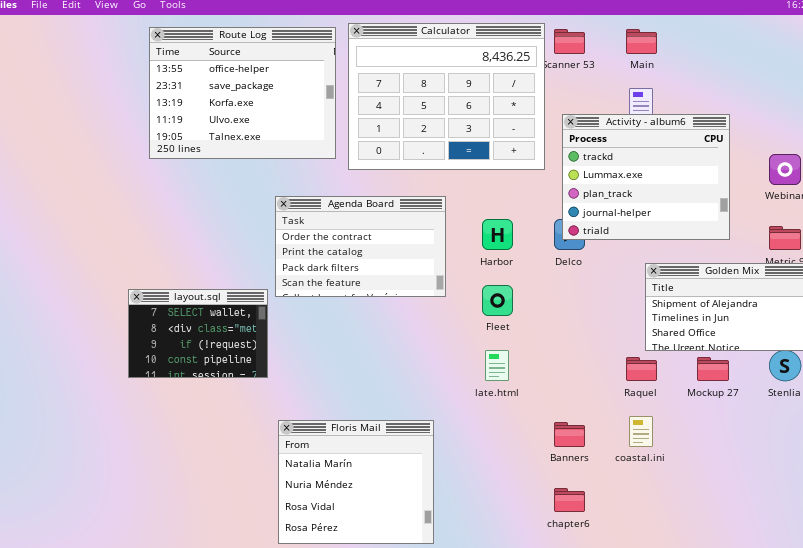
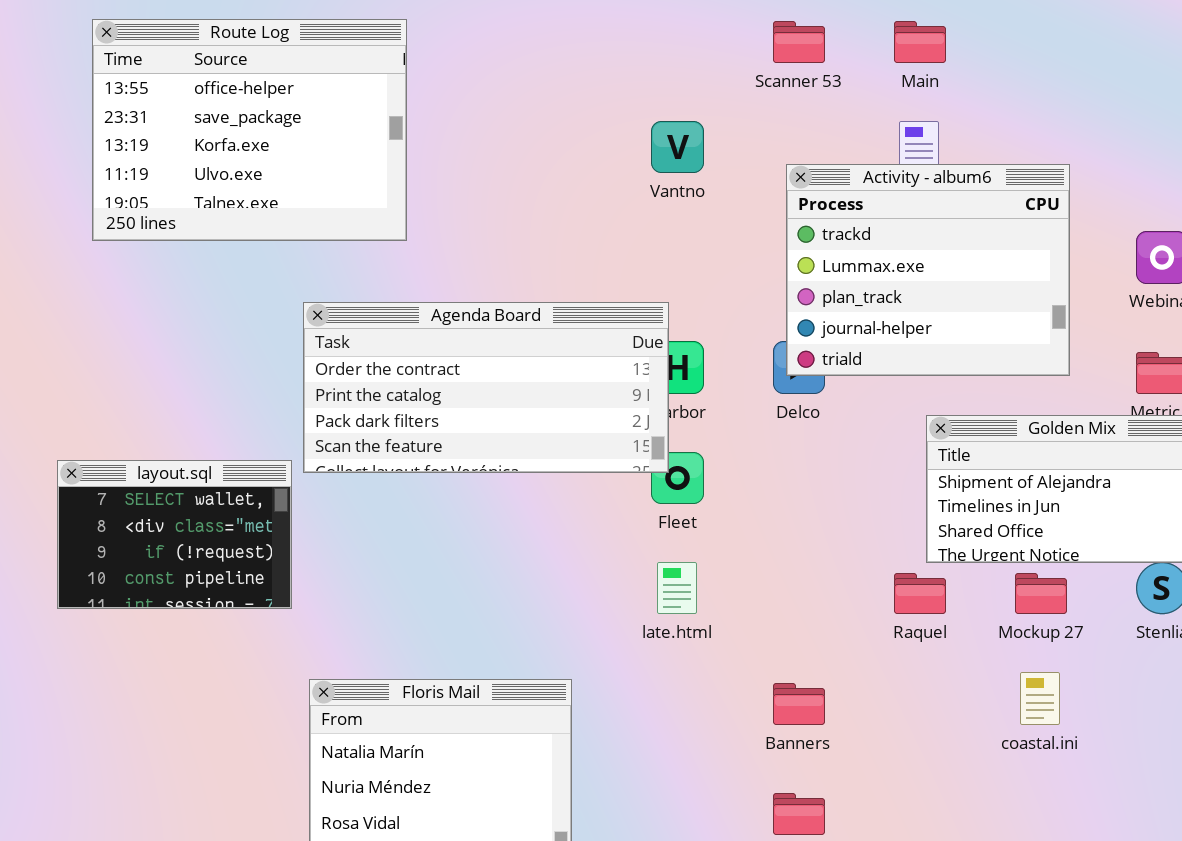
Calculator: [348,23,545,170] -> none, closed
Agenda Board: [275,196,446,297] -> [303,302,669,473], resized
coastal.ini: [629,416,653,447] -> [1020,672,1060,725], moved

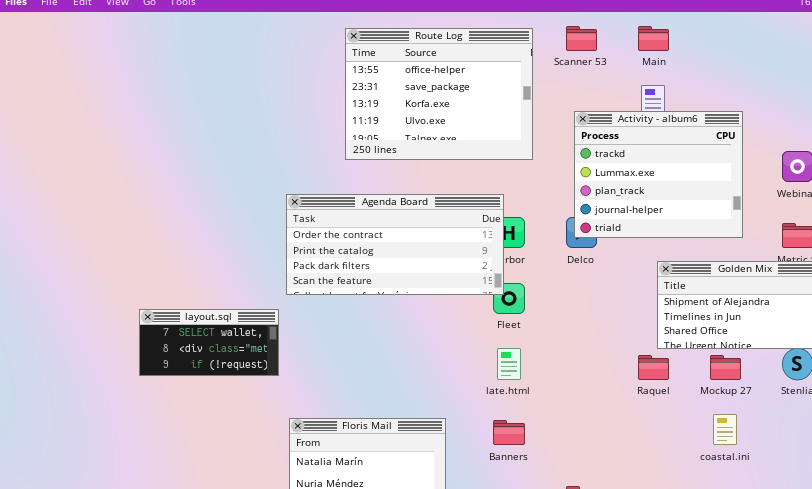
Route Log: [92,19,407,241] -> [345,28,533,160], moved
layout.sql: [57,460,292,609] -> [139,309,279,376], resized
Banners: [773,683,825,725] -> [493,420,525,445], moved

